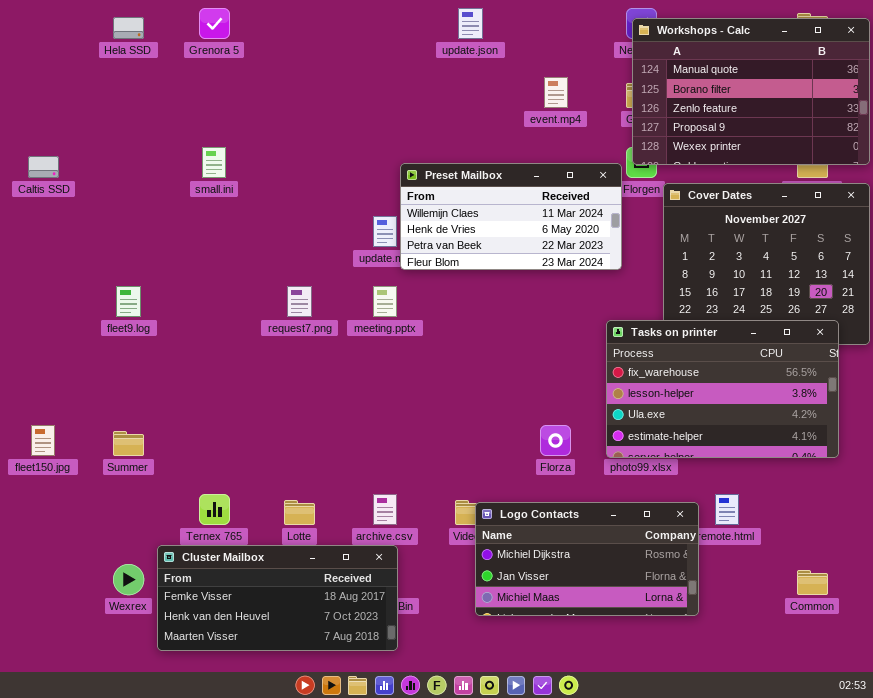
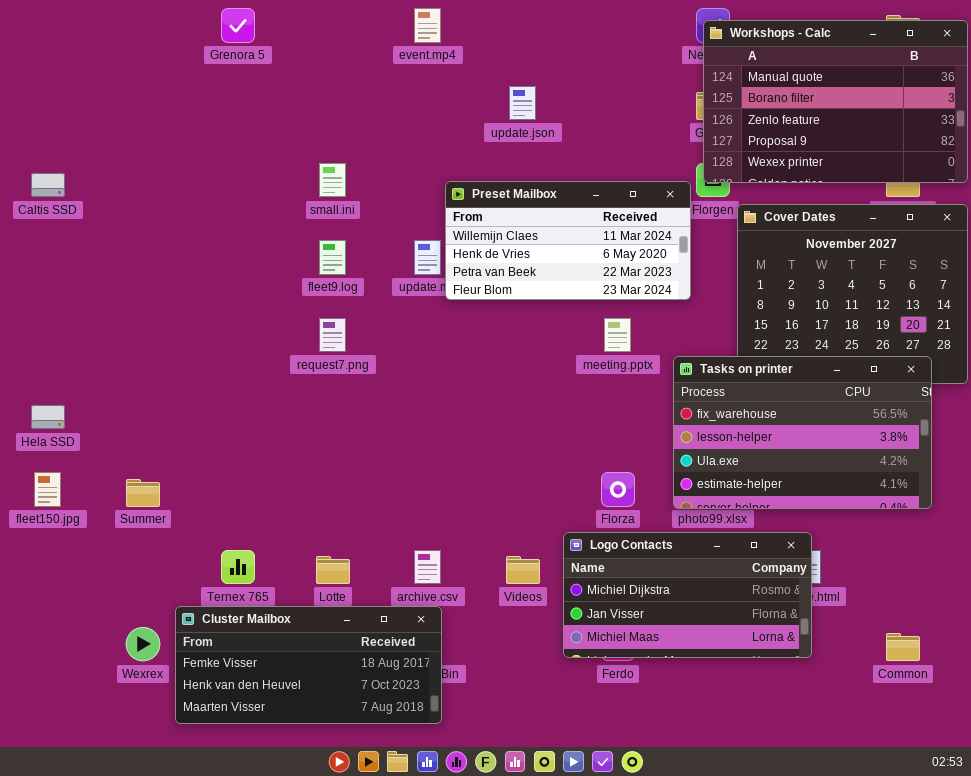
update.json: [458,8,483,39] -> [509,86,536,120], moved
Hela SSD: [113,17,144,39] -> [31,405,65,429], moved
event.mp4: [544,77,568,108] -> [414,8,441,43], moved
small.ini: [202,147,226,178] -> [319,163,346,197], moved
fleet9.log: [116,286,141,317] -> [319,240,346,275], moved
meeting.pptx: [373,286,397,317] -> [604,318,631,352], moved
Logo Contacts: [475,502,699,616] -> [563,532,812,658], moved

